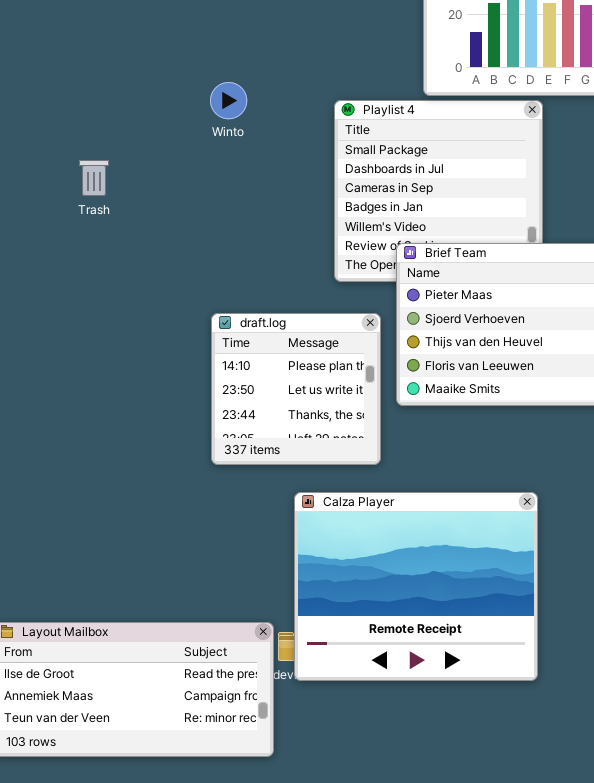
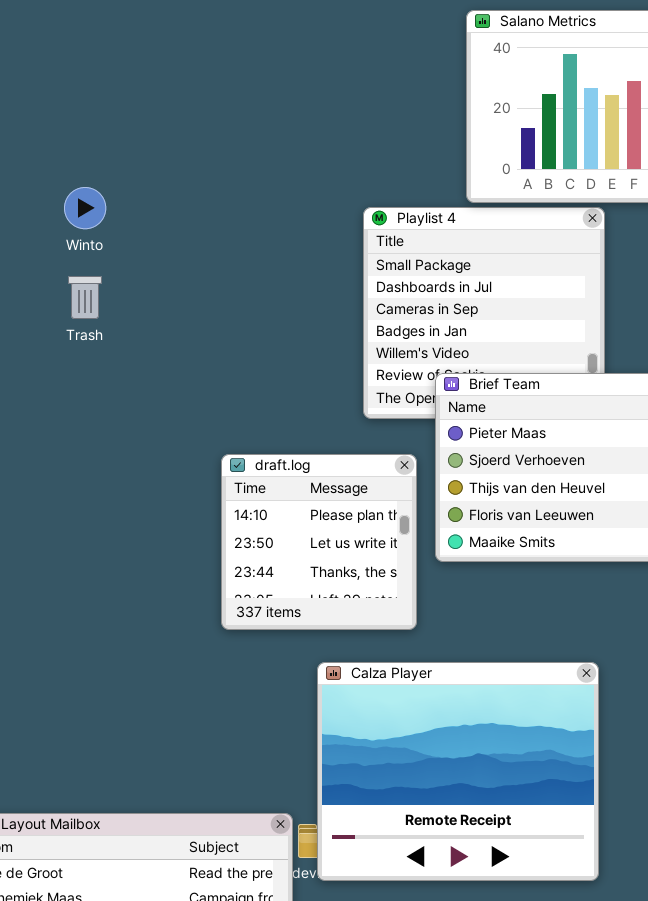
Winto: [210,82,247,119] -> [64,187,106,229], moved

